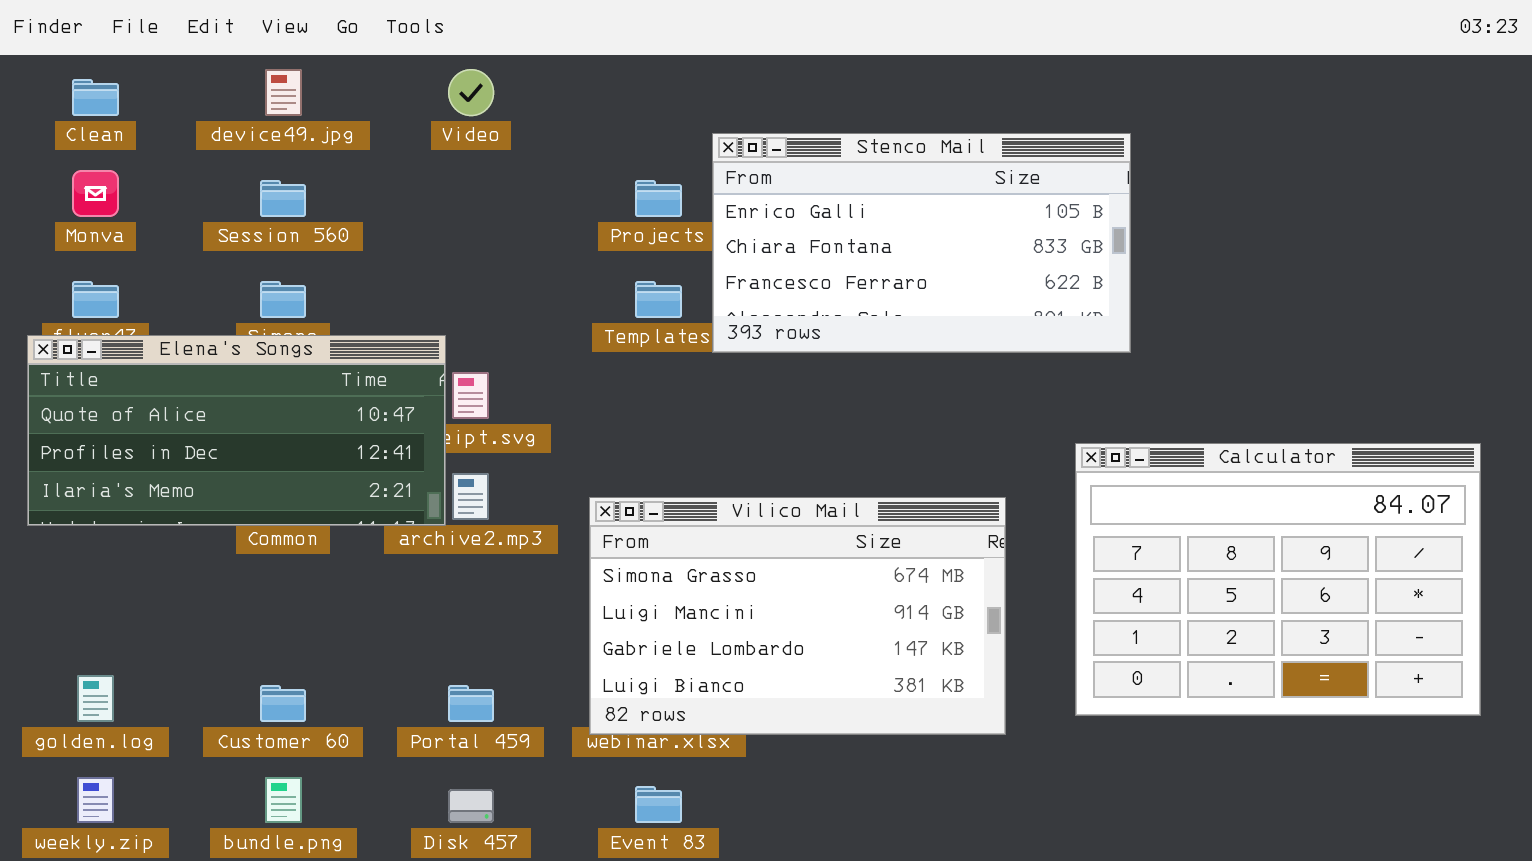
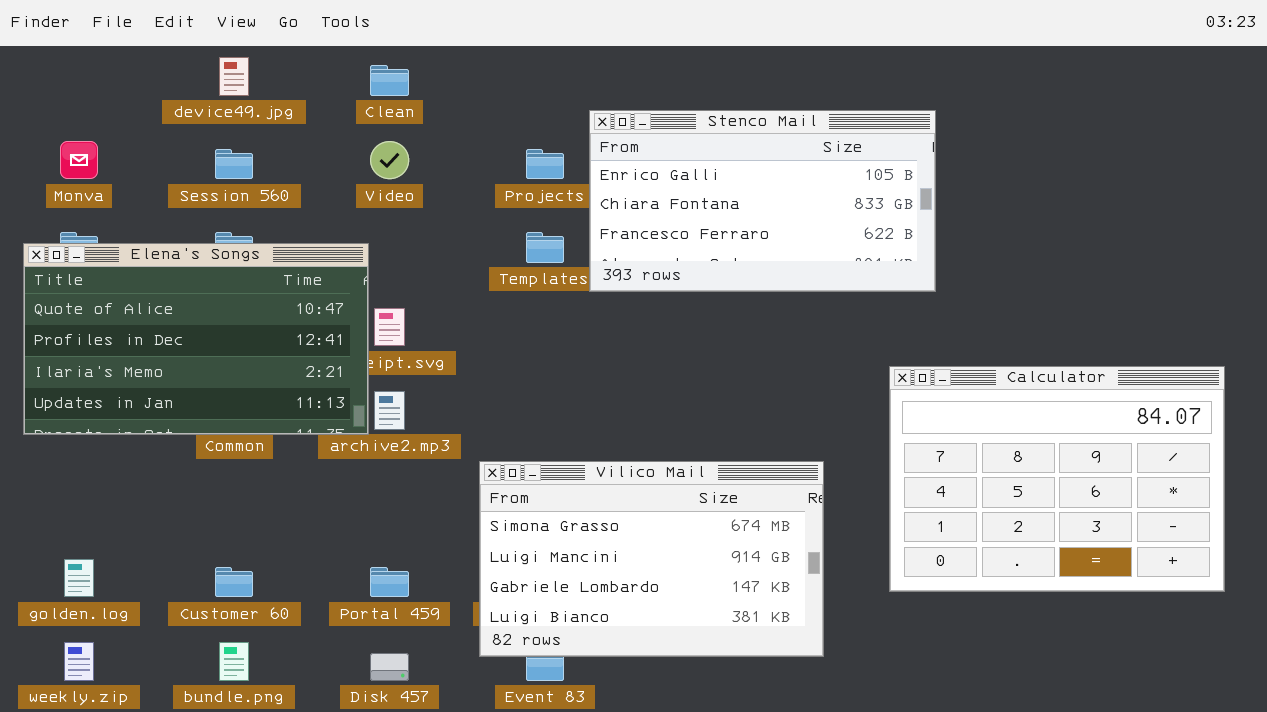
Video: [448,69,494,116] -> [370,141,409,179], moved
Clean: [72,79,119,116] -> [370,65,409,96], moved
Elena's Songs: [27,335,446,526] -> [23,243,369,435], resized
Vilico Mail: [589,497,1006,735] -> [479,461,824,657], moved

